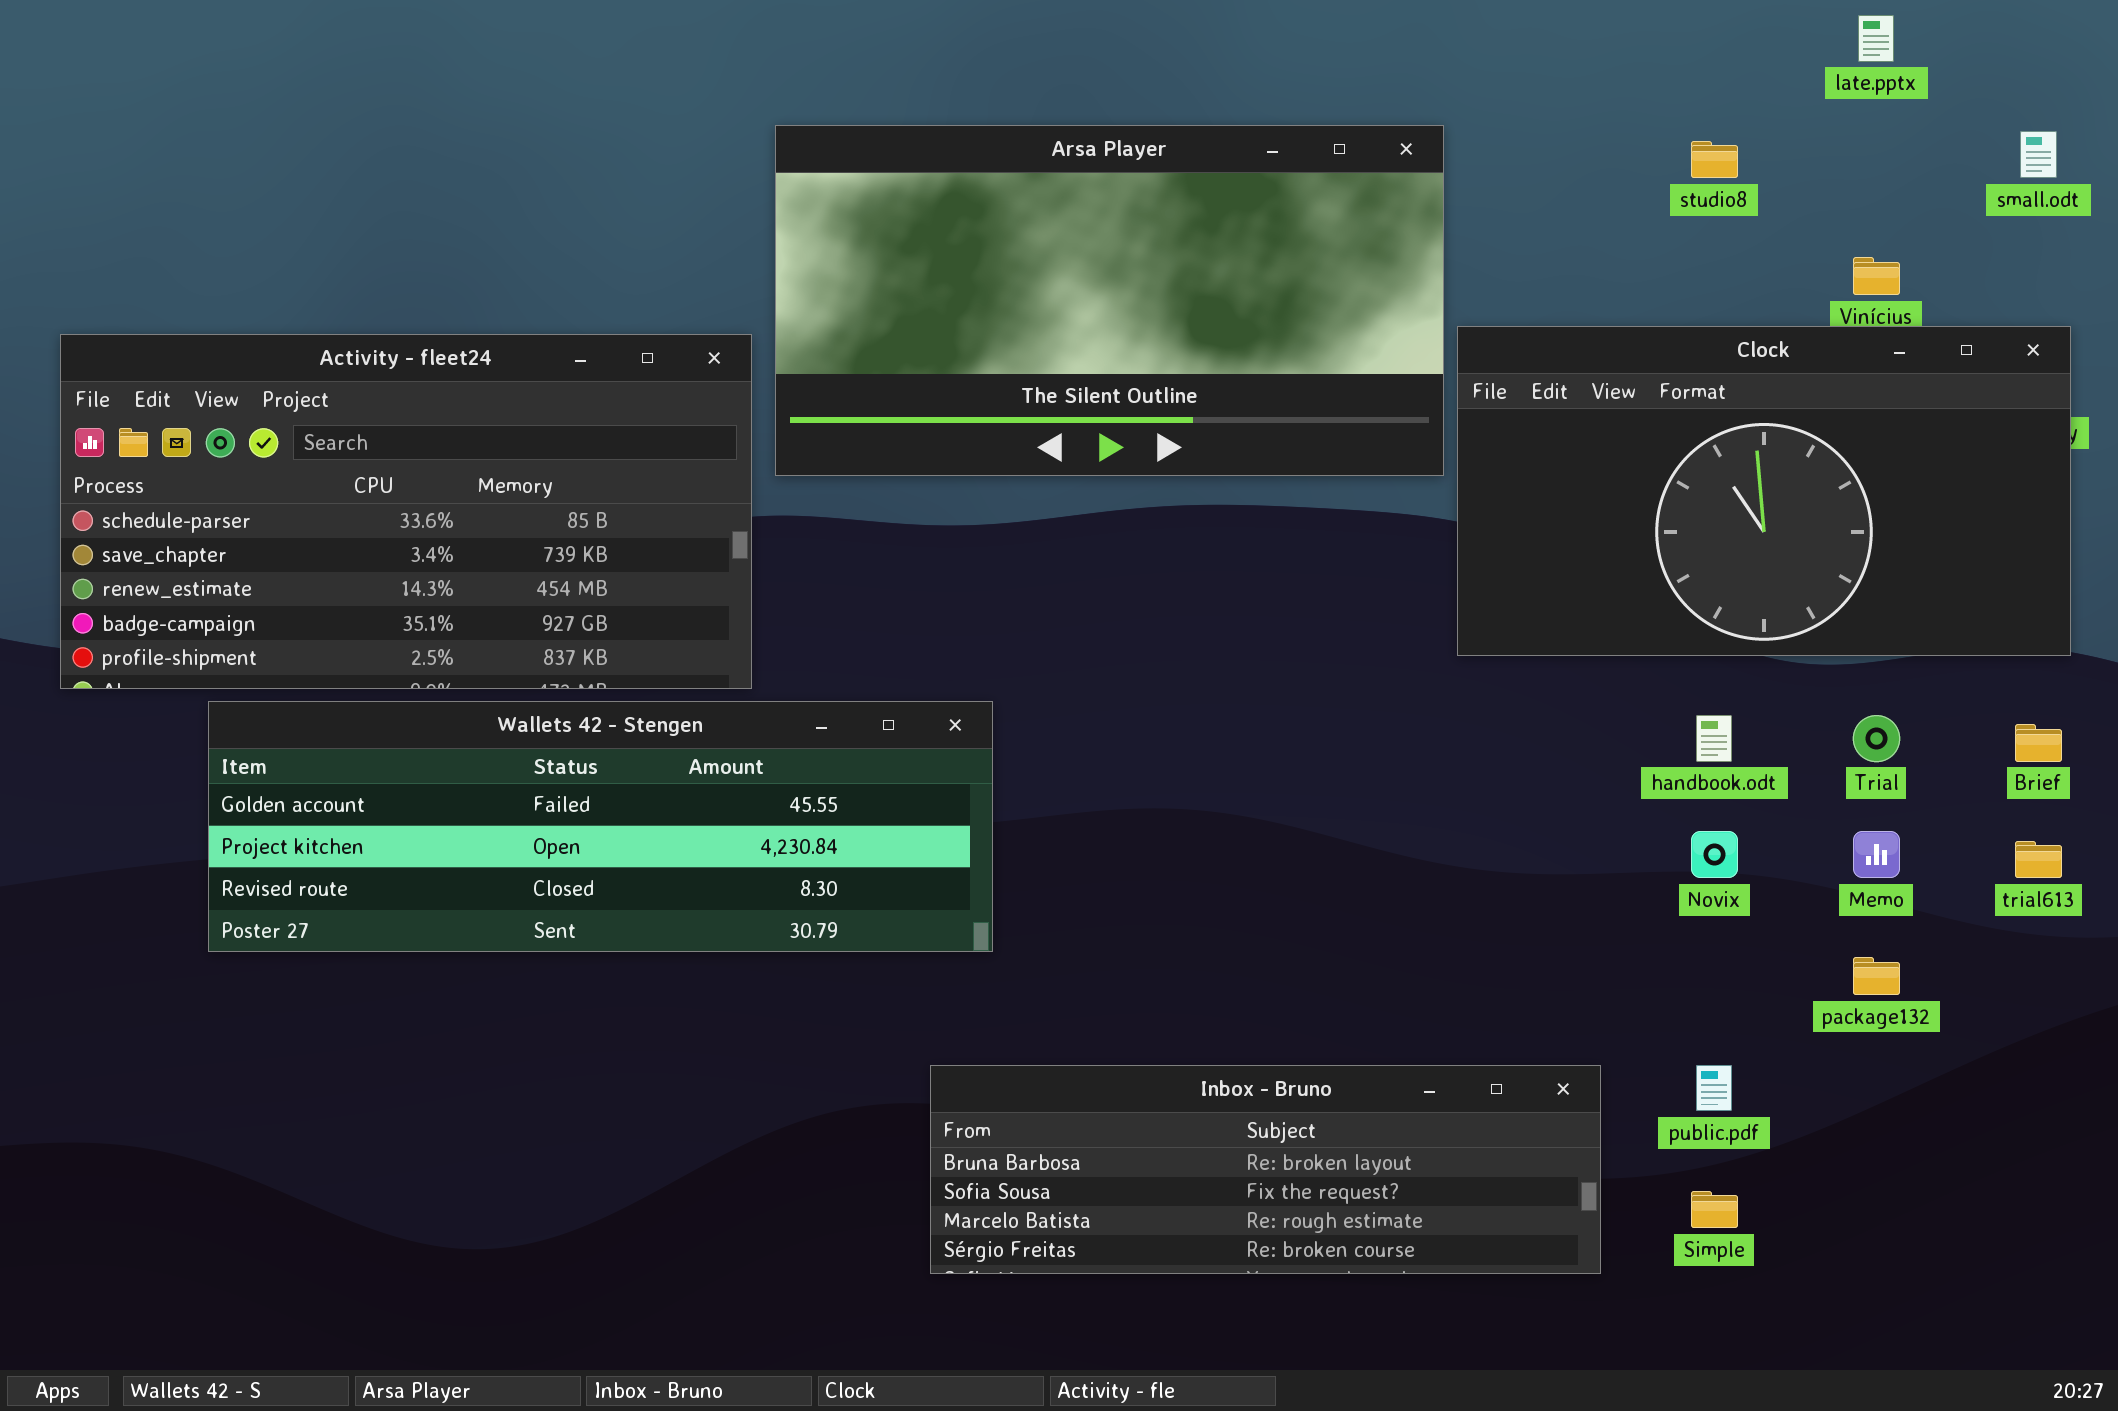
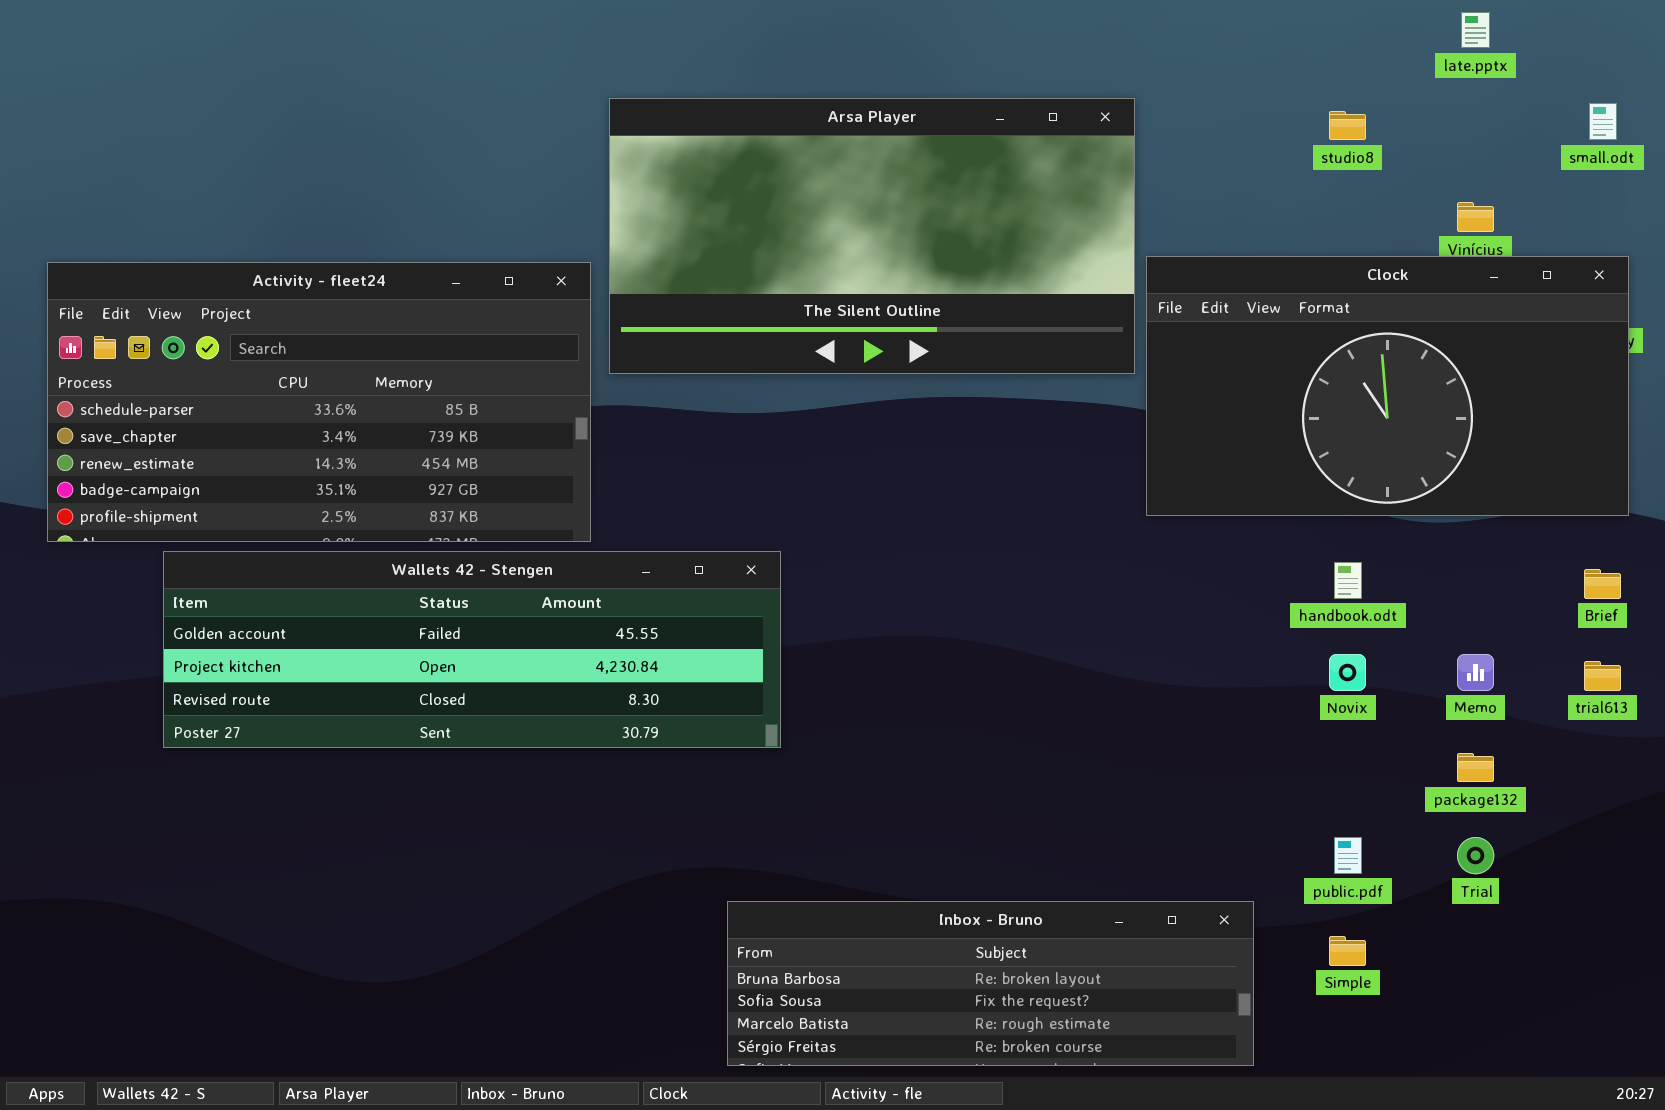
Trial: [1853,715,1900,762] -> [1457,837,1494,874], moved
Inbox - Bruno: [930,1065,1601,1274] -> [727,901,1254,1066], moved

